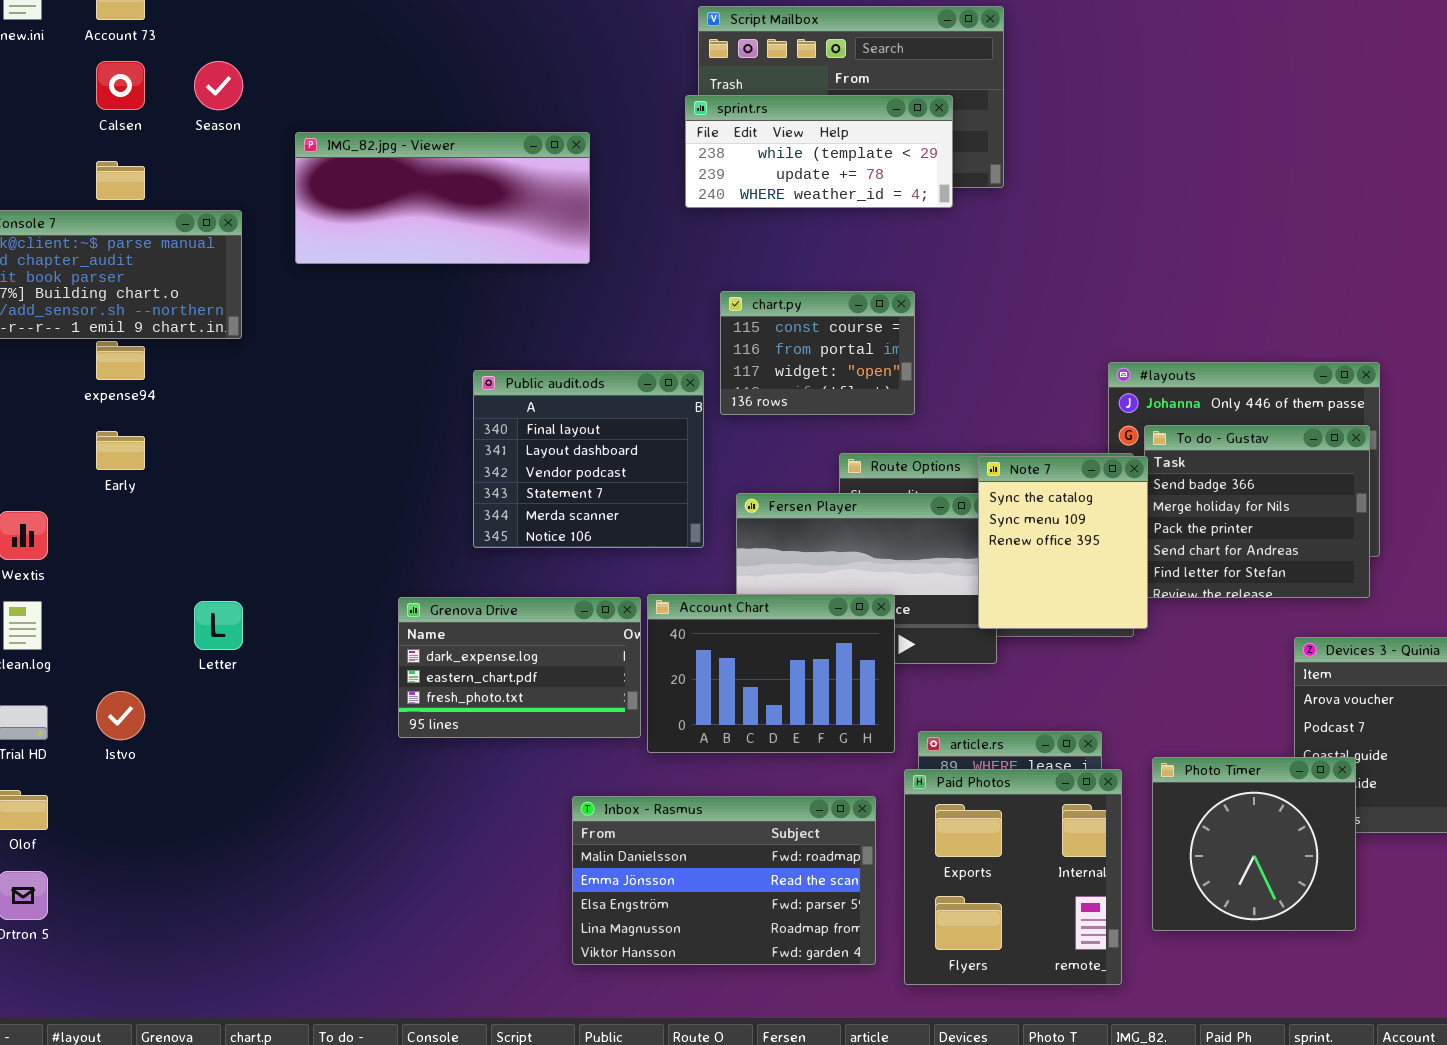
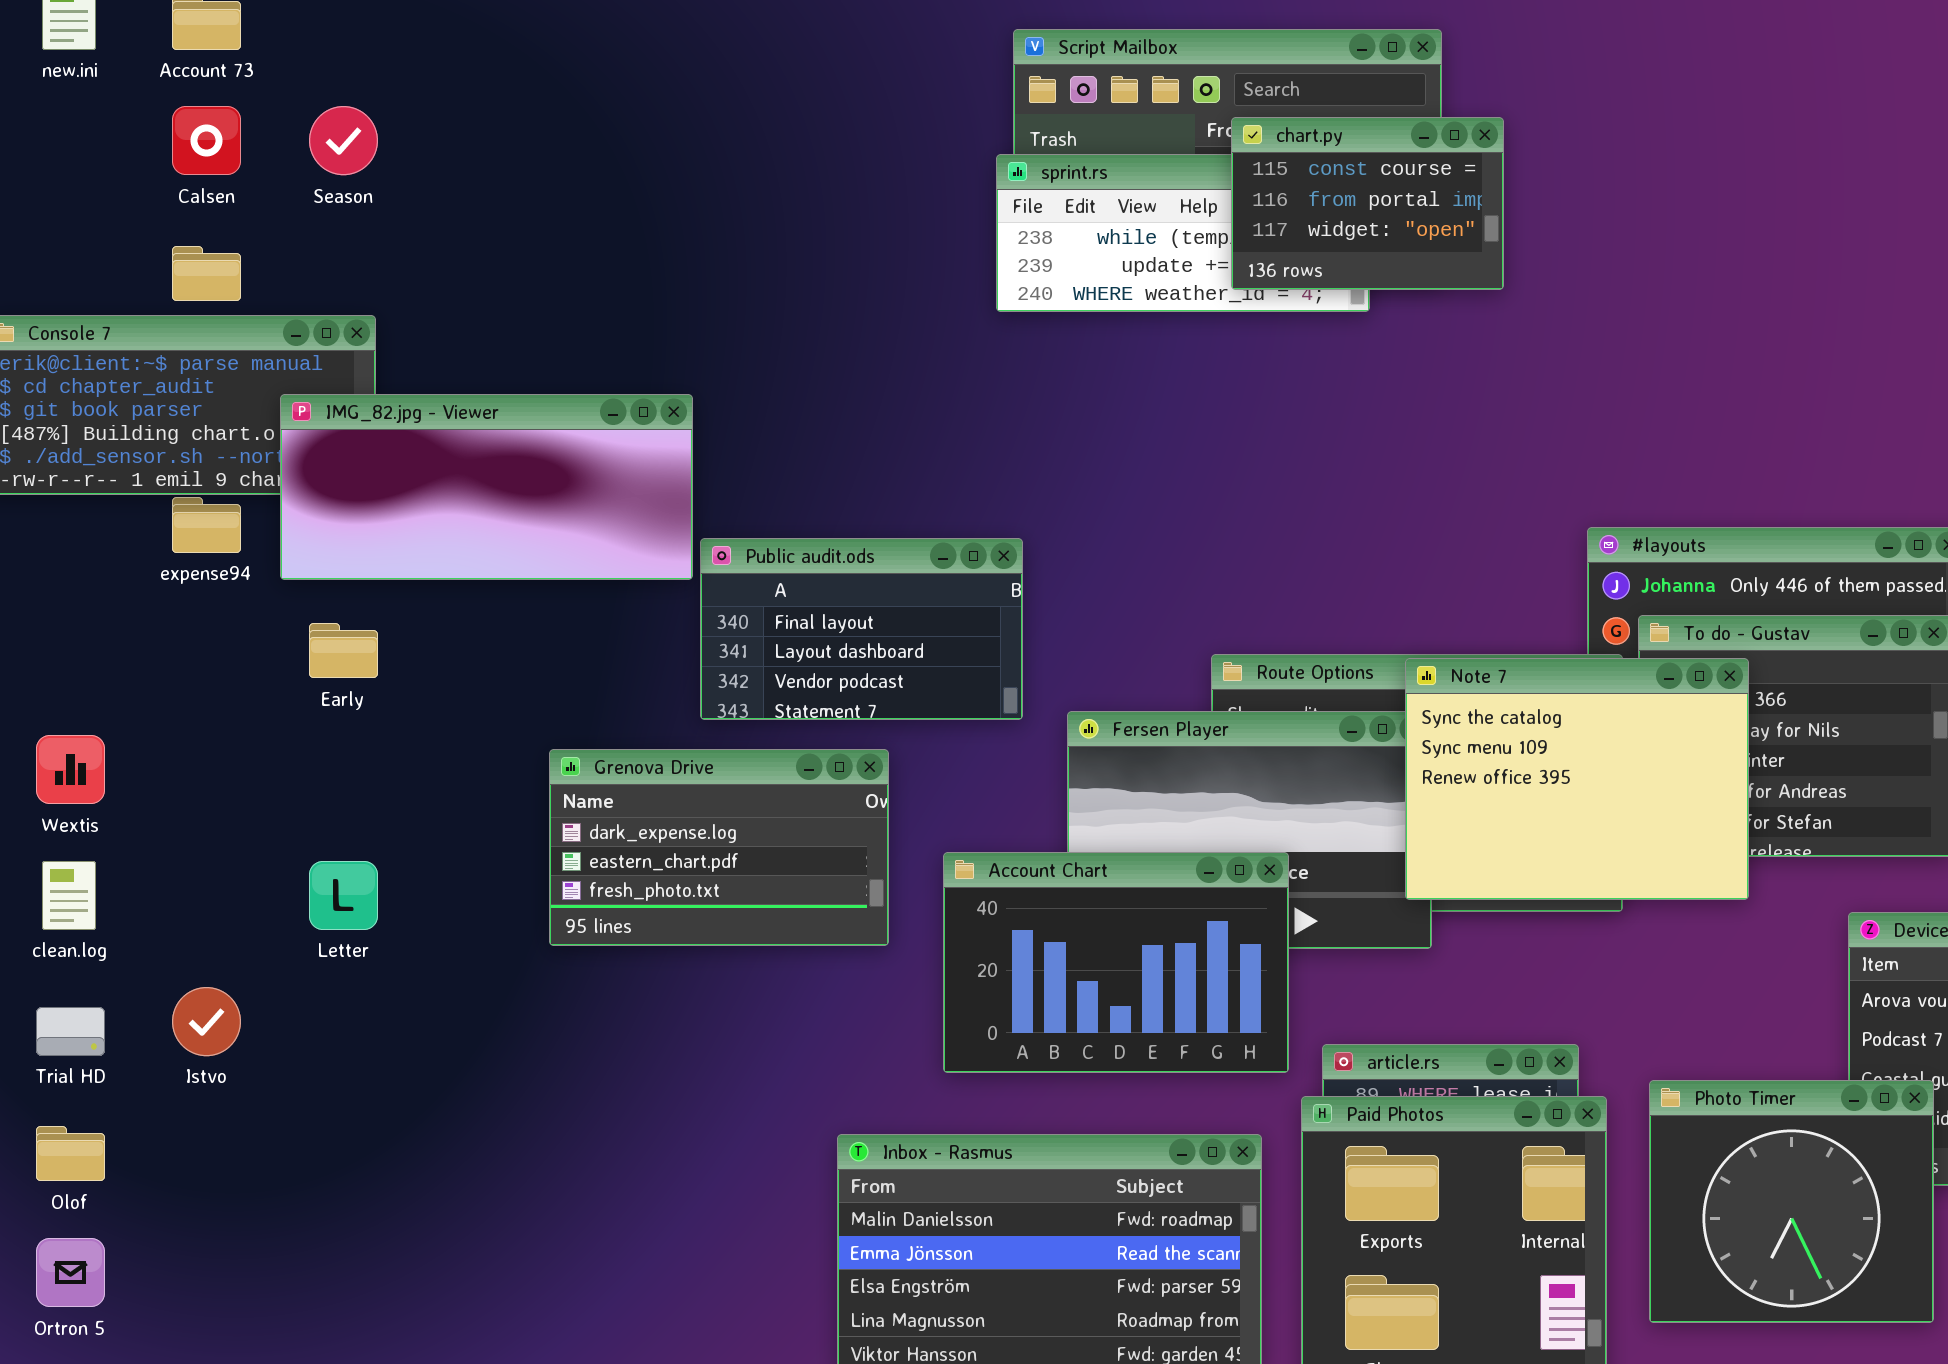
IMG_82.jpg - Viewer: [295,132,590,264] -> [280,394,693,580], moved
chart.py: [720,291,915,415] -> [1231,117,1504,290], moved
Public audit.ods: [473,370,704,548] -> [700,538,1023,720], resized
Early: [96,431,145,470] -> [309,623,378,678], moved
Note 7: [978,456,1148,629] -> [1405,658,1749,900], resized
Grenova Drive: [398,597,641,738] -> [549,749,889,946], moved

